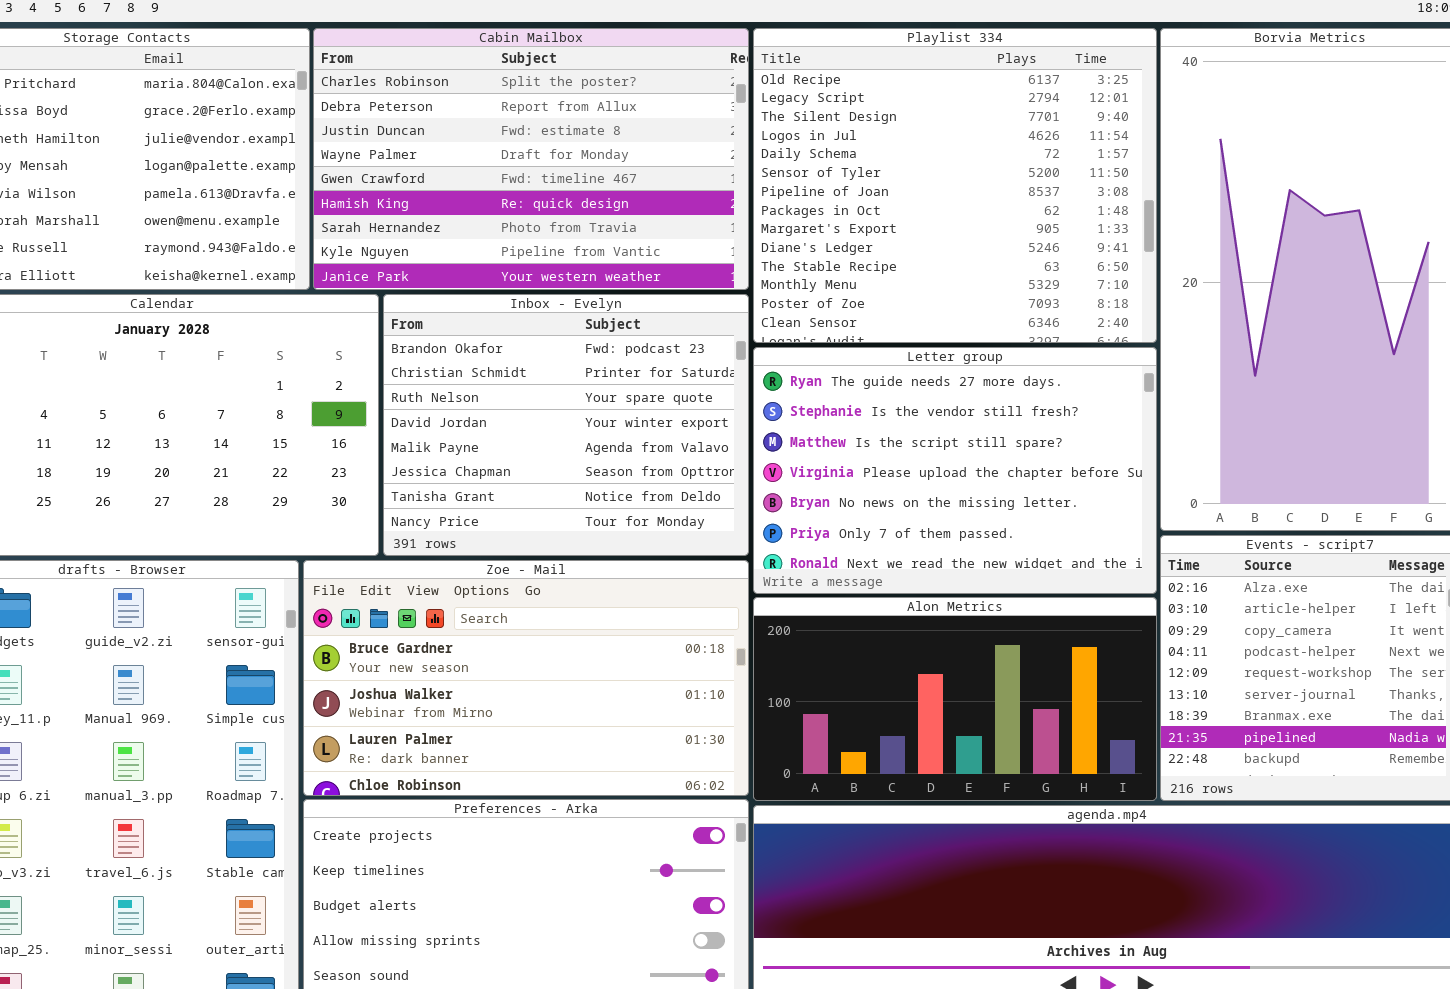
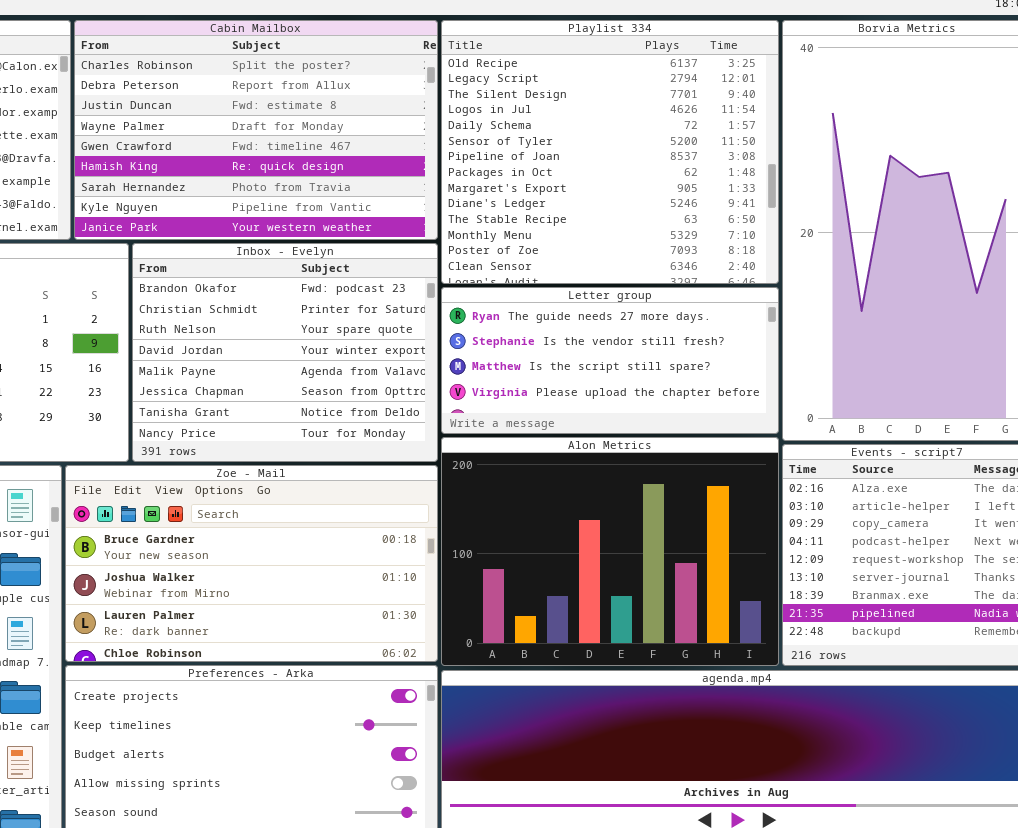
Letter group: [753,347,1157,594] -> [441,287,779,434], resized
Alon Metrics: [753,597,1157,801] -> [441,437,779,666], resized

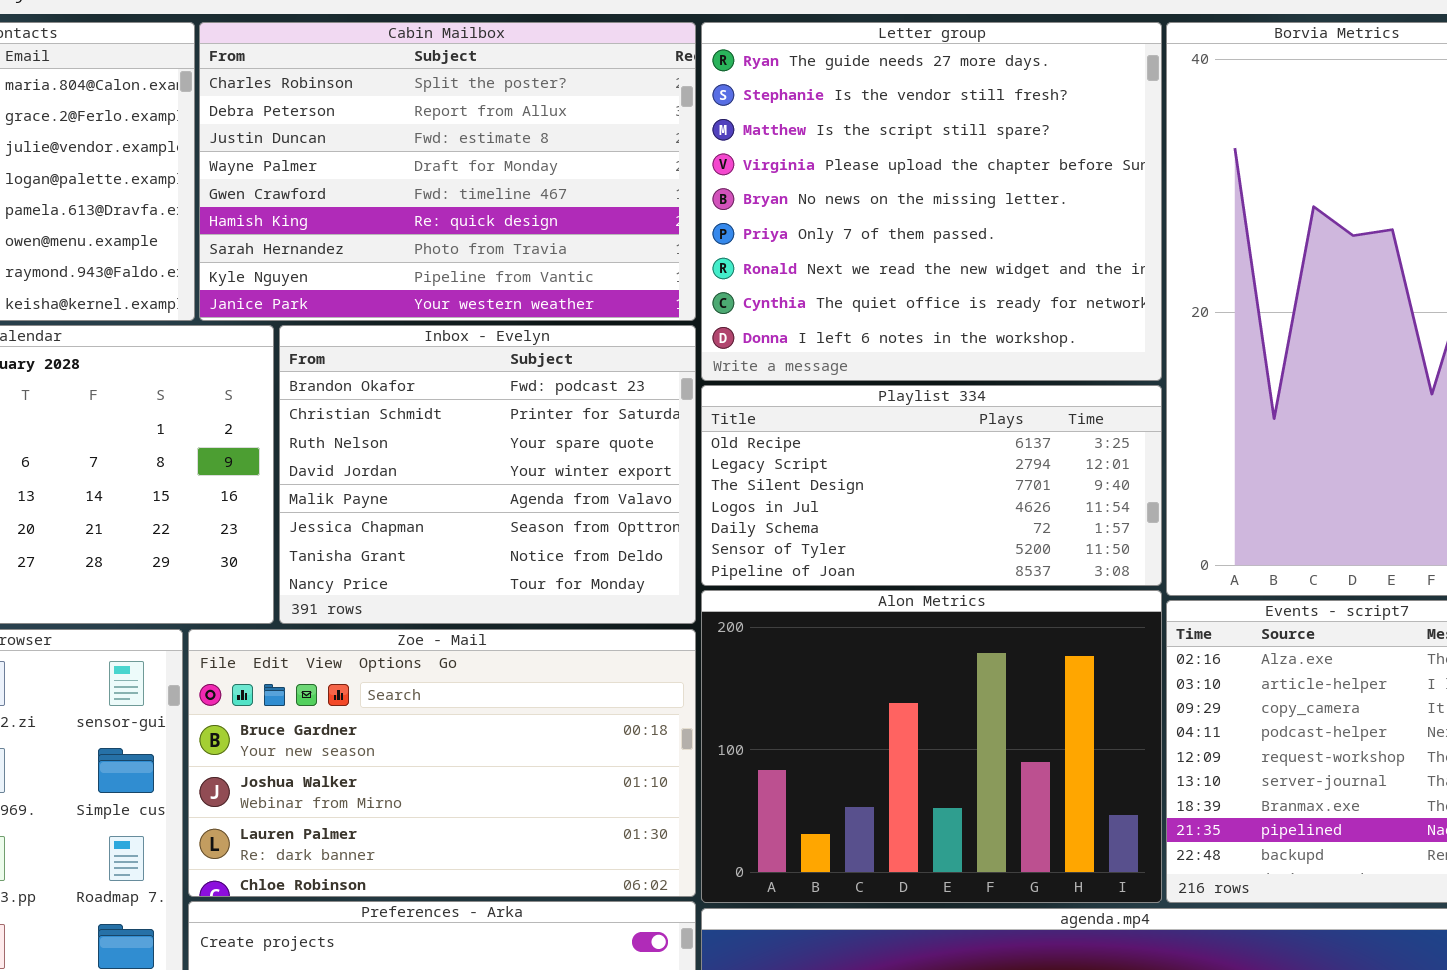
Playlist 334: [441,20,779,284] -> [701,385,1162,586], moved, resized
Letter group: [441,287,779,434] -> [701,22,1162,381], moved, resized

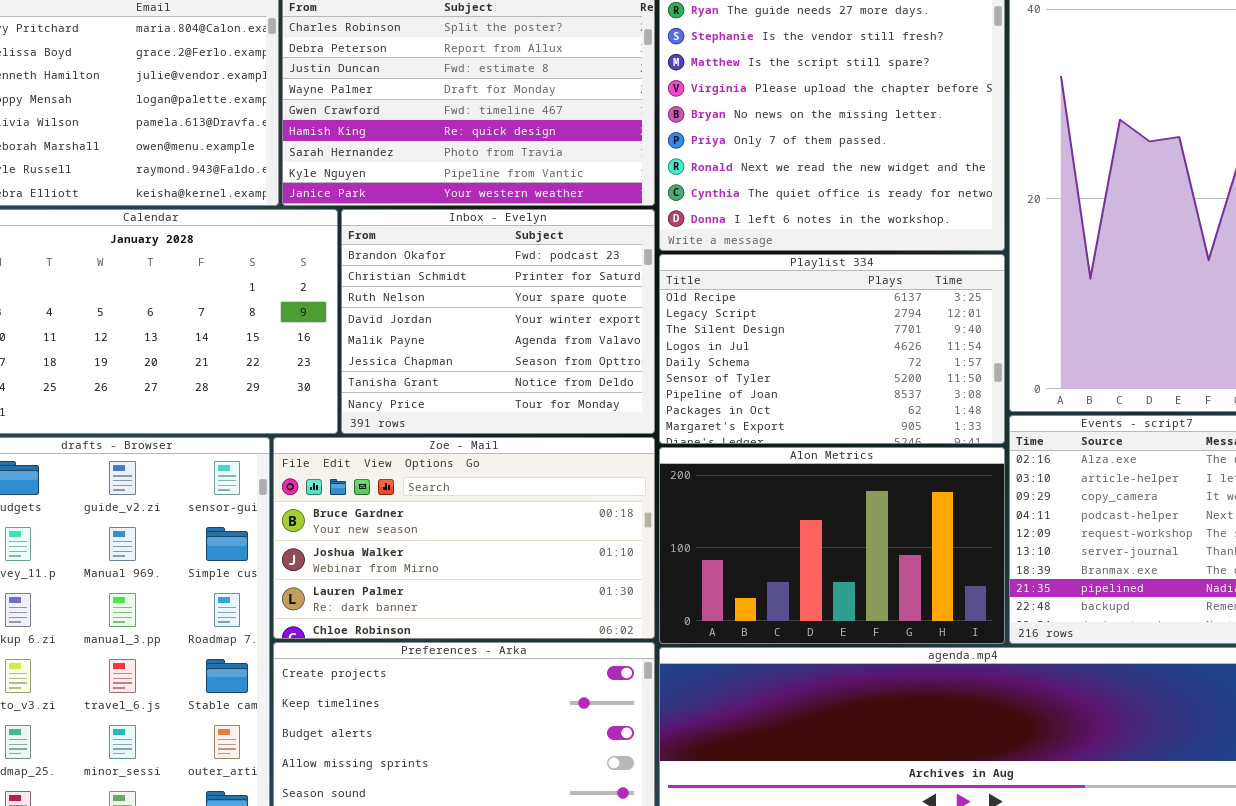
Playlist 334: [701,385,1162,586] -> [659,254,1005,444], resized
Alon Metrics: [701,590,1162,903] -> [659,447,1005,644], resized

